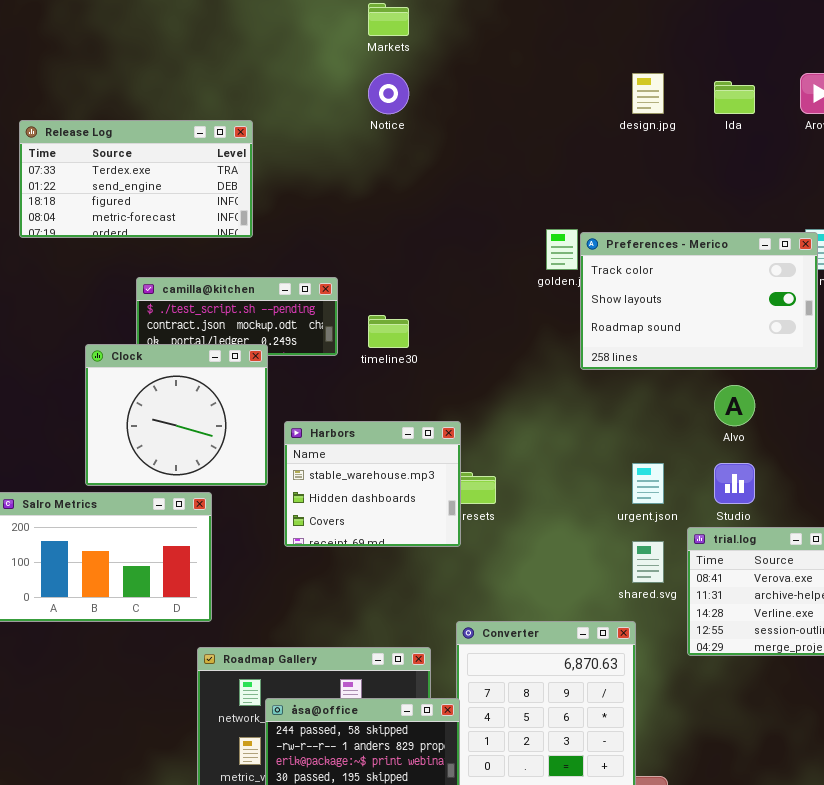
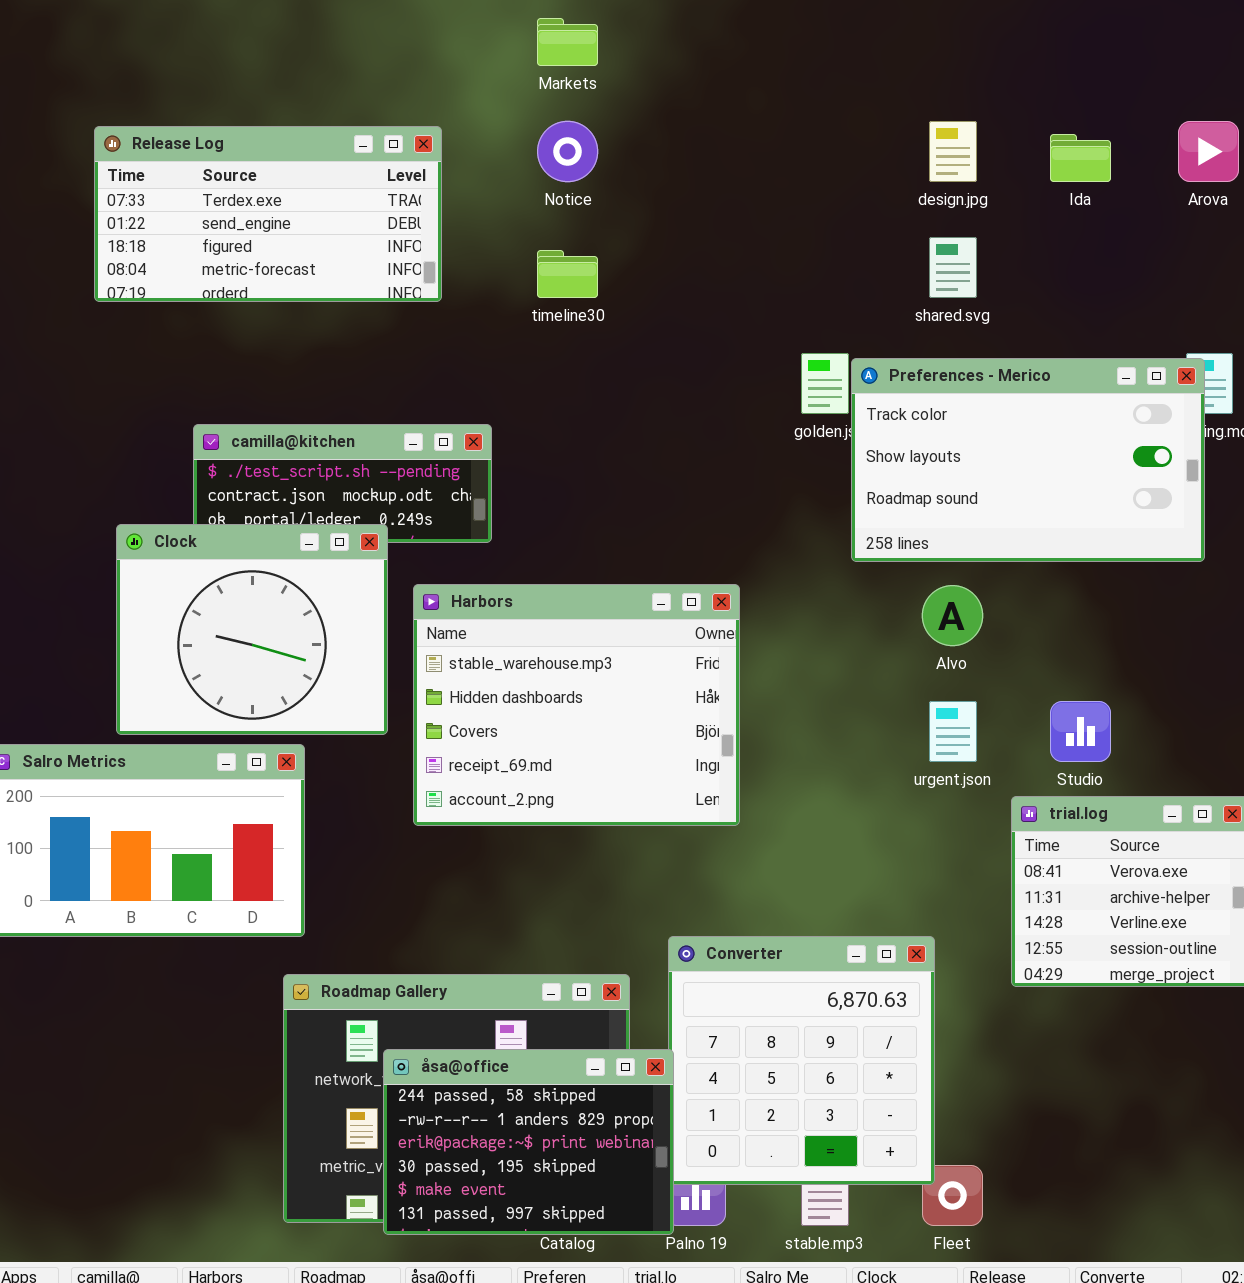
Release Log: [19,120,253,238] -> [94,126,442,302], moved
timeline30: [368,315,409,348] -> [537,250,598,298], moved
Alvo: [714,385,755,426] -> [922,585,983,646], moved
Harbors: [284,421,461,547] -> [413,584,740,826], resized
shared.svg: [632,541,664,583] -> [929,237,977,298], moved

